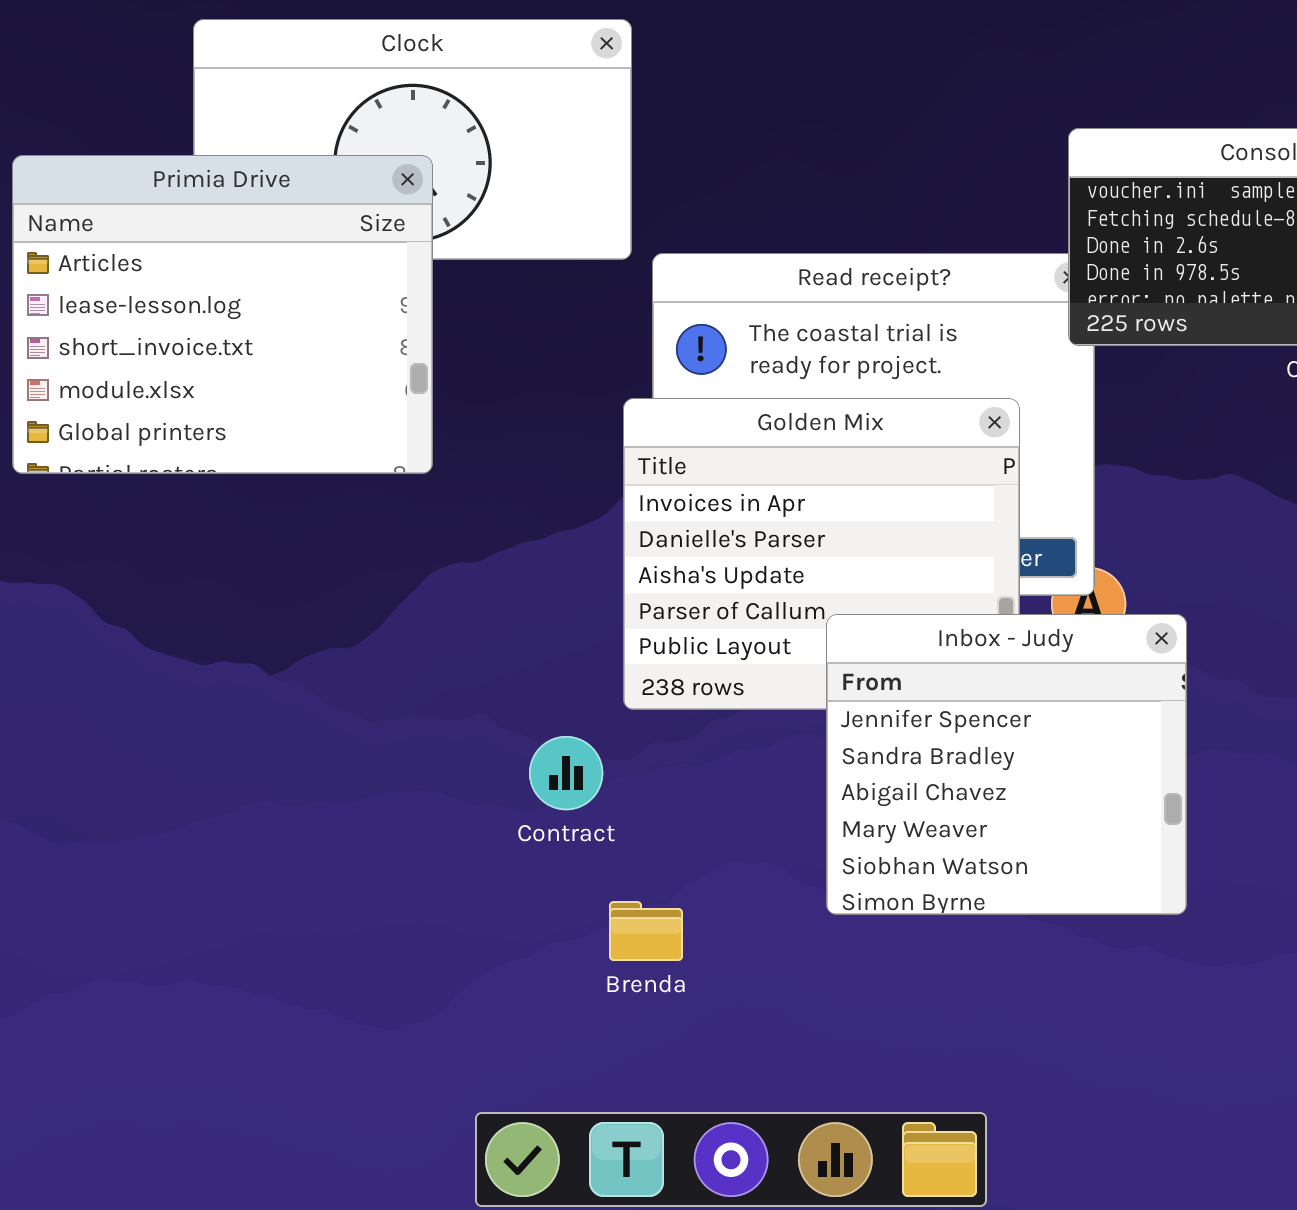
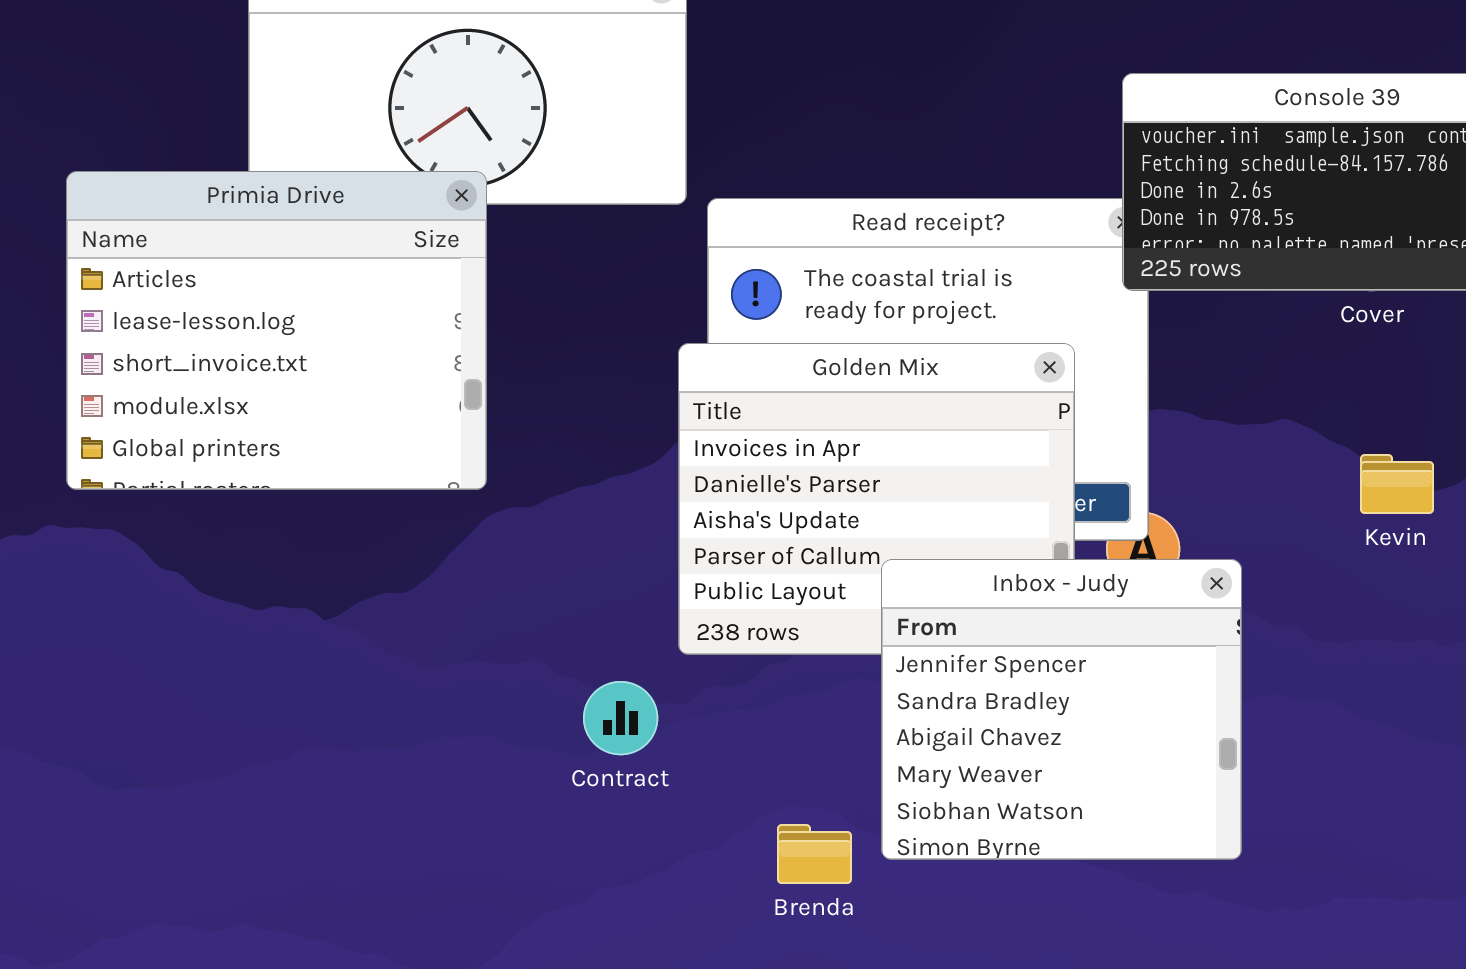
Primia Drive: [12,155,433,474] -> [66,171,487,490], moved
Brenda: [609,901,683,961] -> [777,824,852,884], moved

